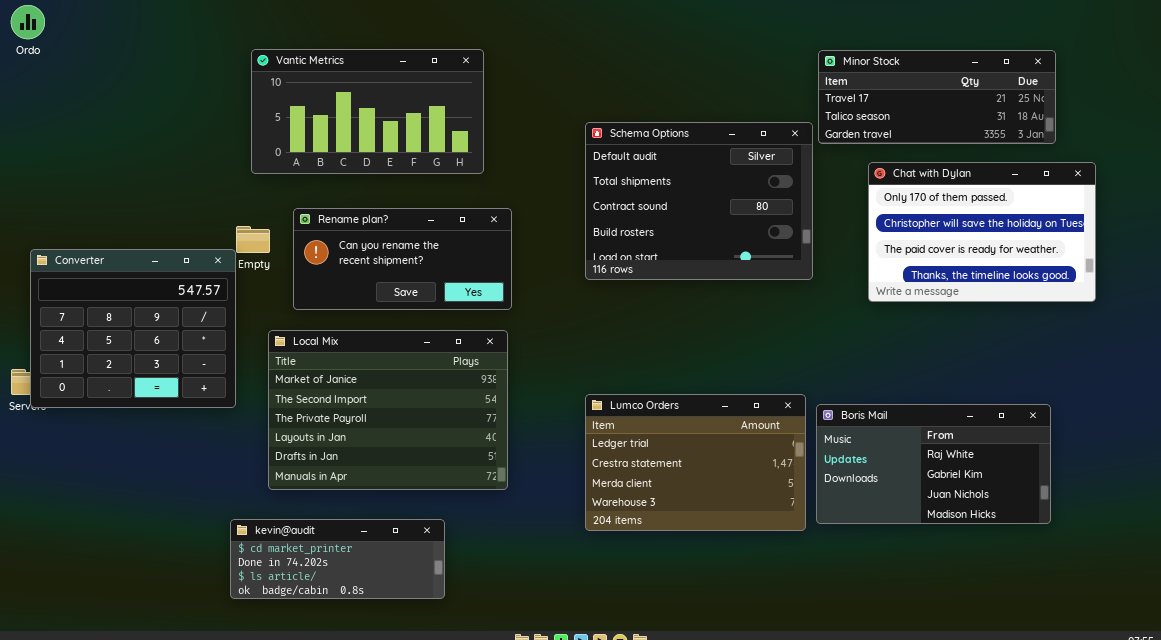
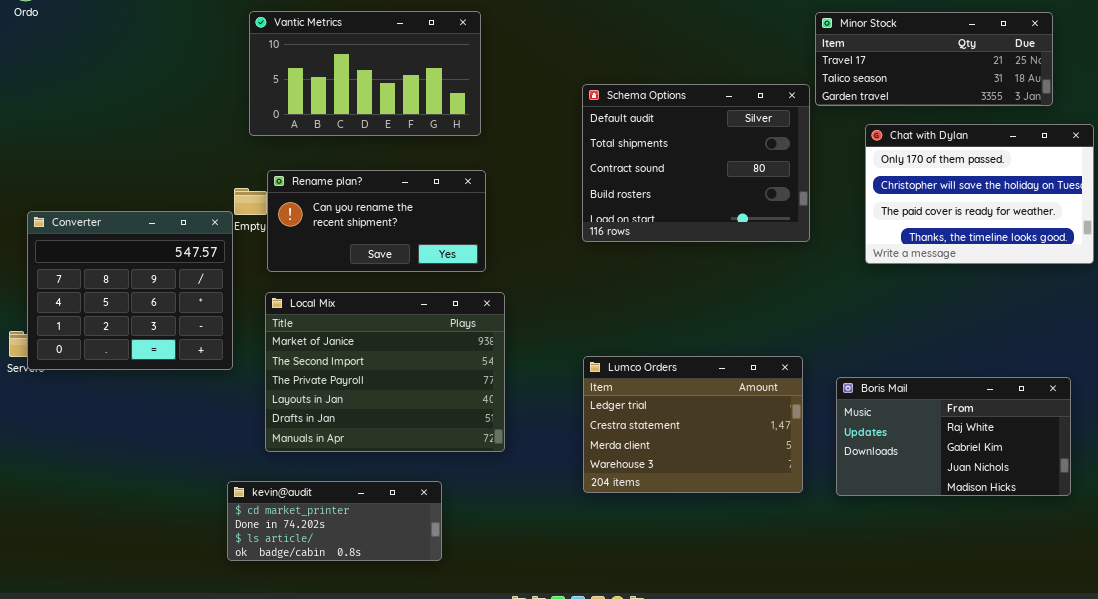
Rename plan?: [293,208,512,310] -> [267,170,486,272], moved
Boris Mail: [816,404,1051,524] -> [836,377,1071,496], moved

